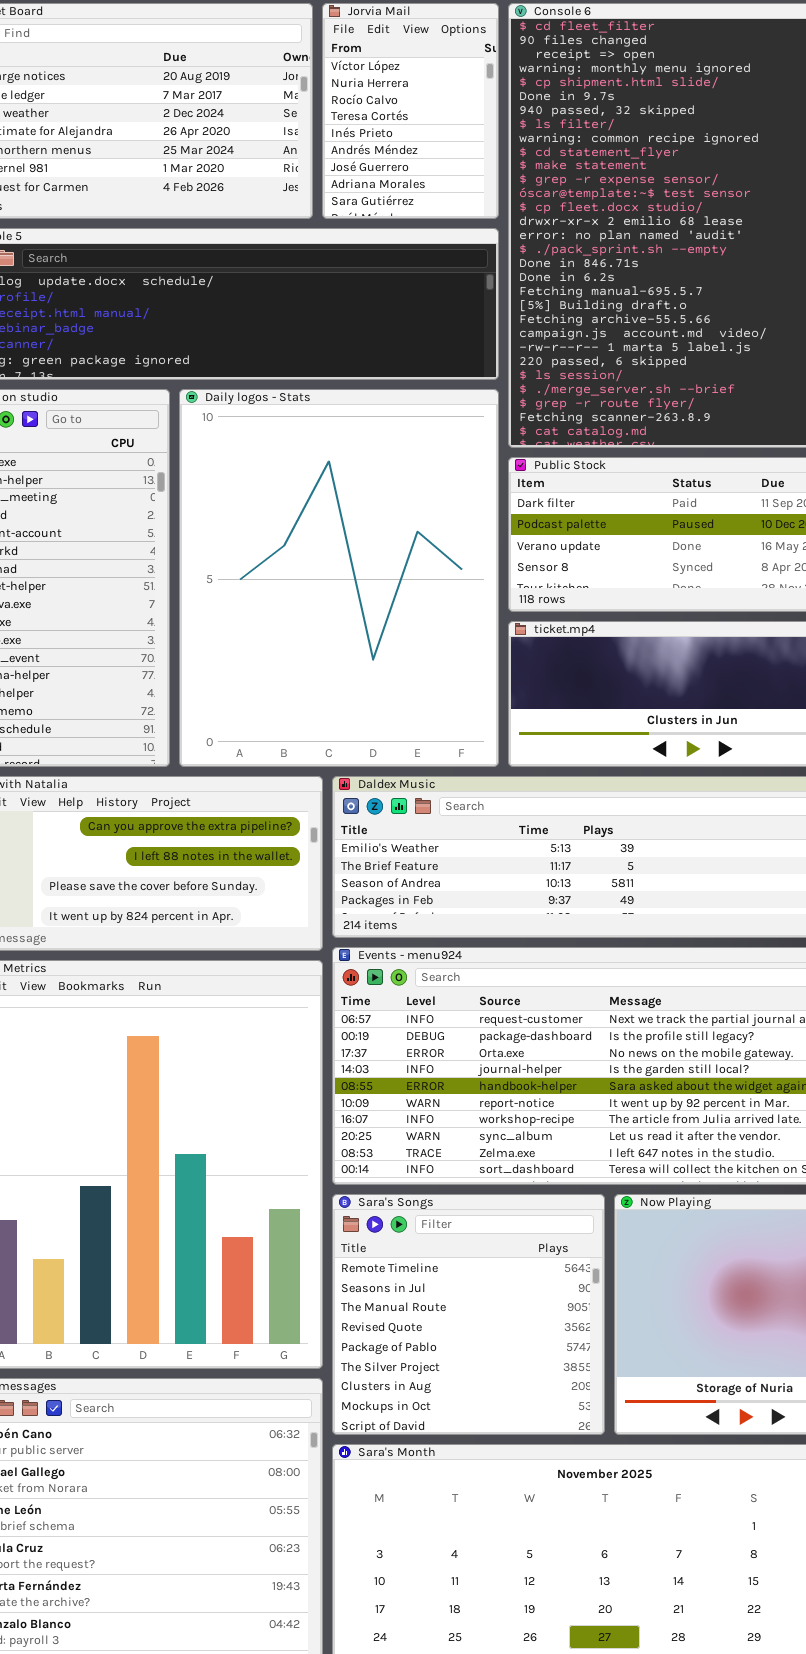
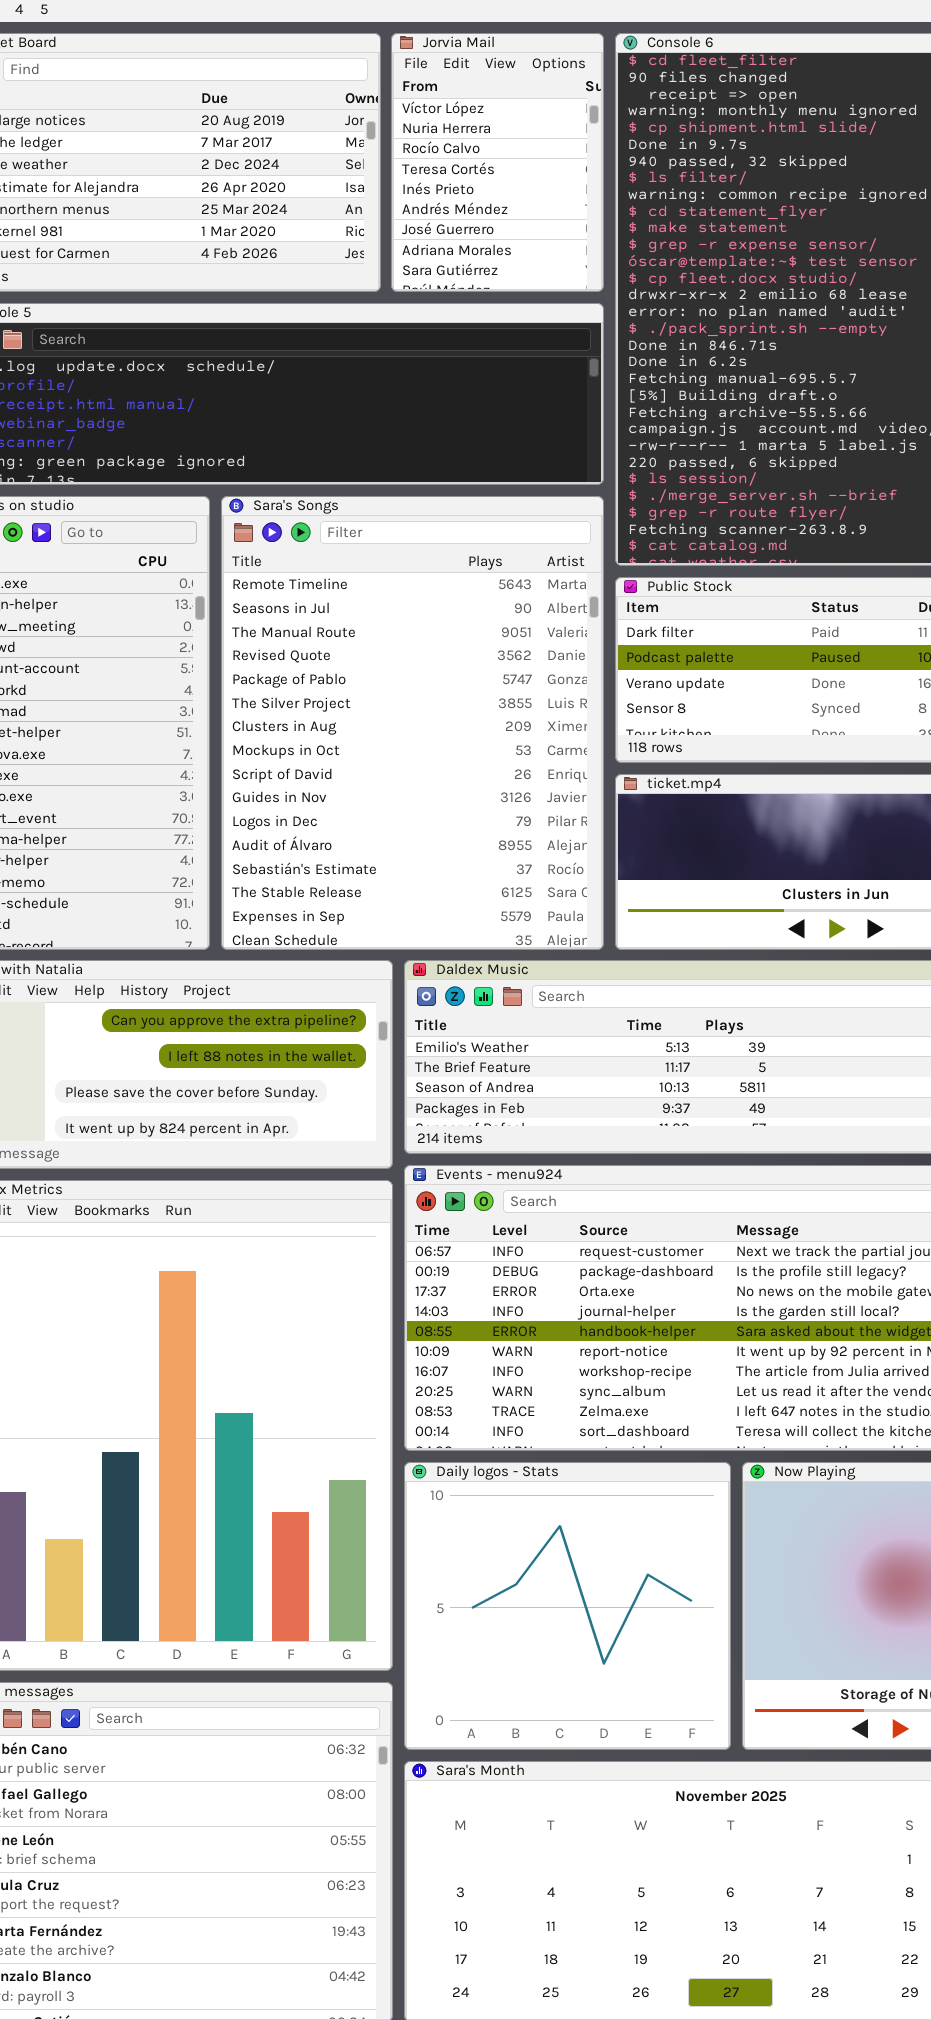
Daily logos - Stats: [179,389,499,767] -> [404,1462,731,1750], moved, resized
Sara's Songs: [332,1194,605,1435] -> [221,496,604,950], moved, resized

